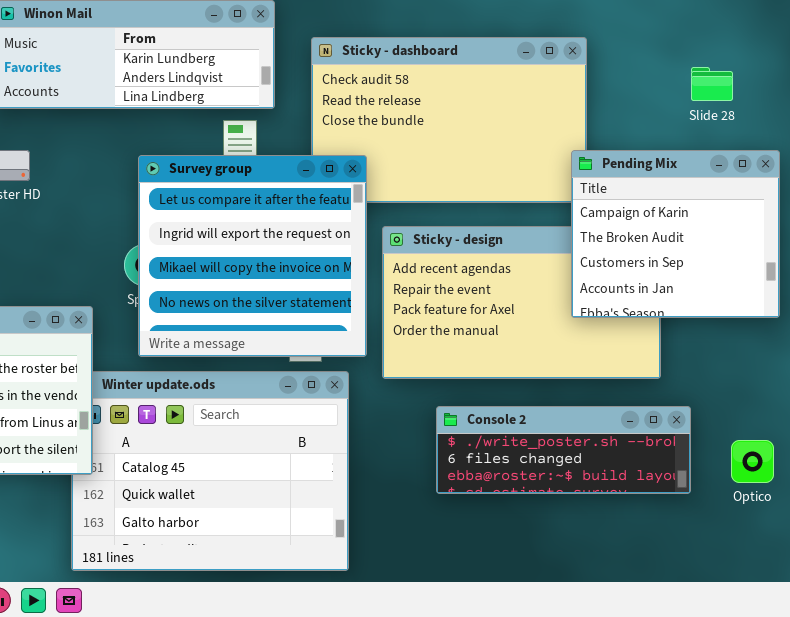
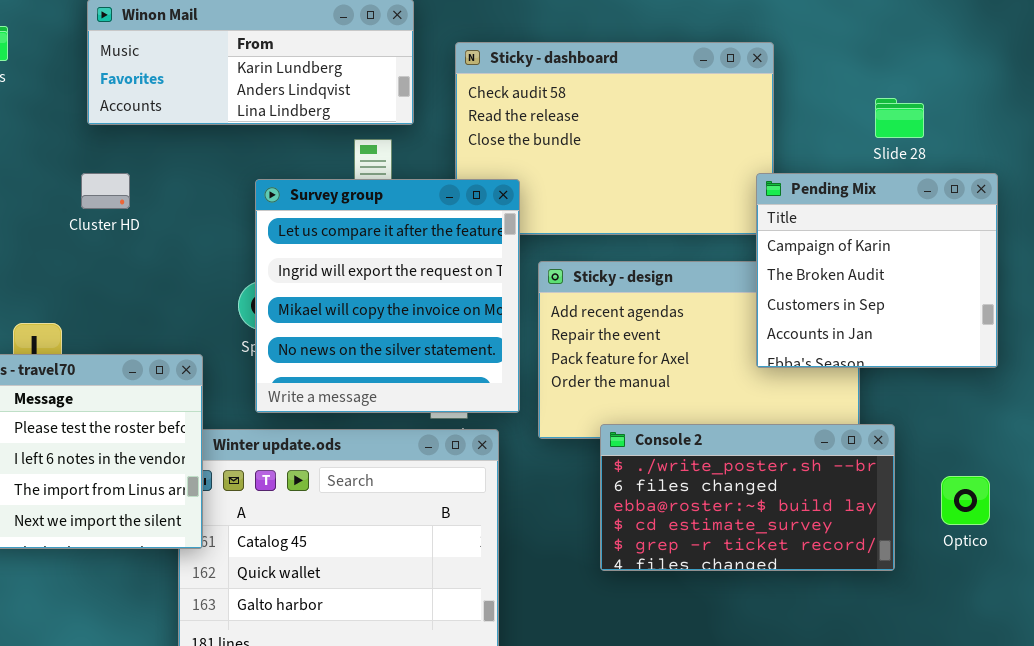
Slide 28: [691,67,733,101] -> [875,98,924,138], moved
Console 2: [436,406,691,494] -> [600,424,895,571], resized
Optico: [731,440,774,483] -> [941,476,990,525], moved

